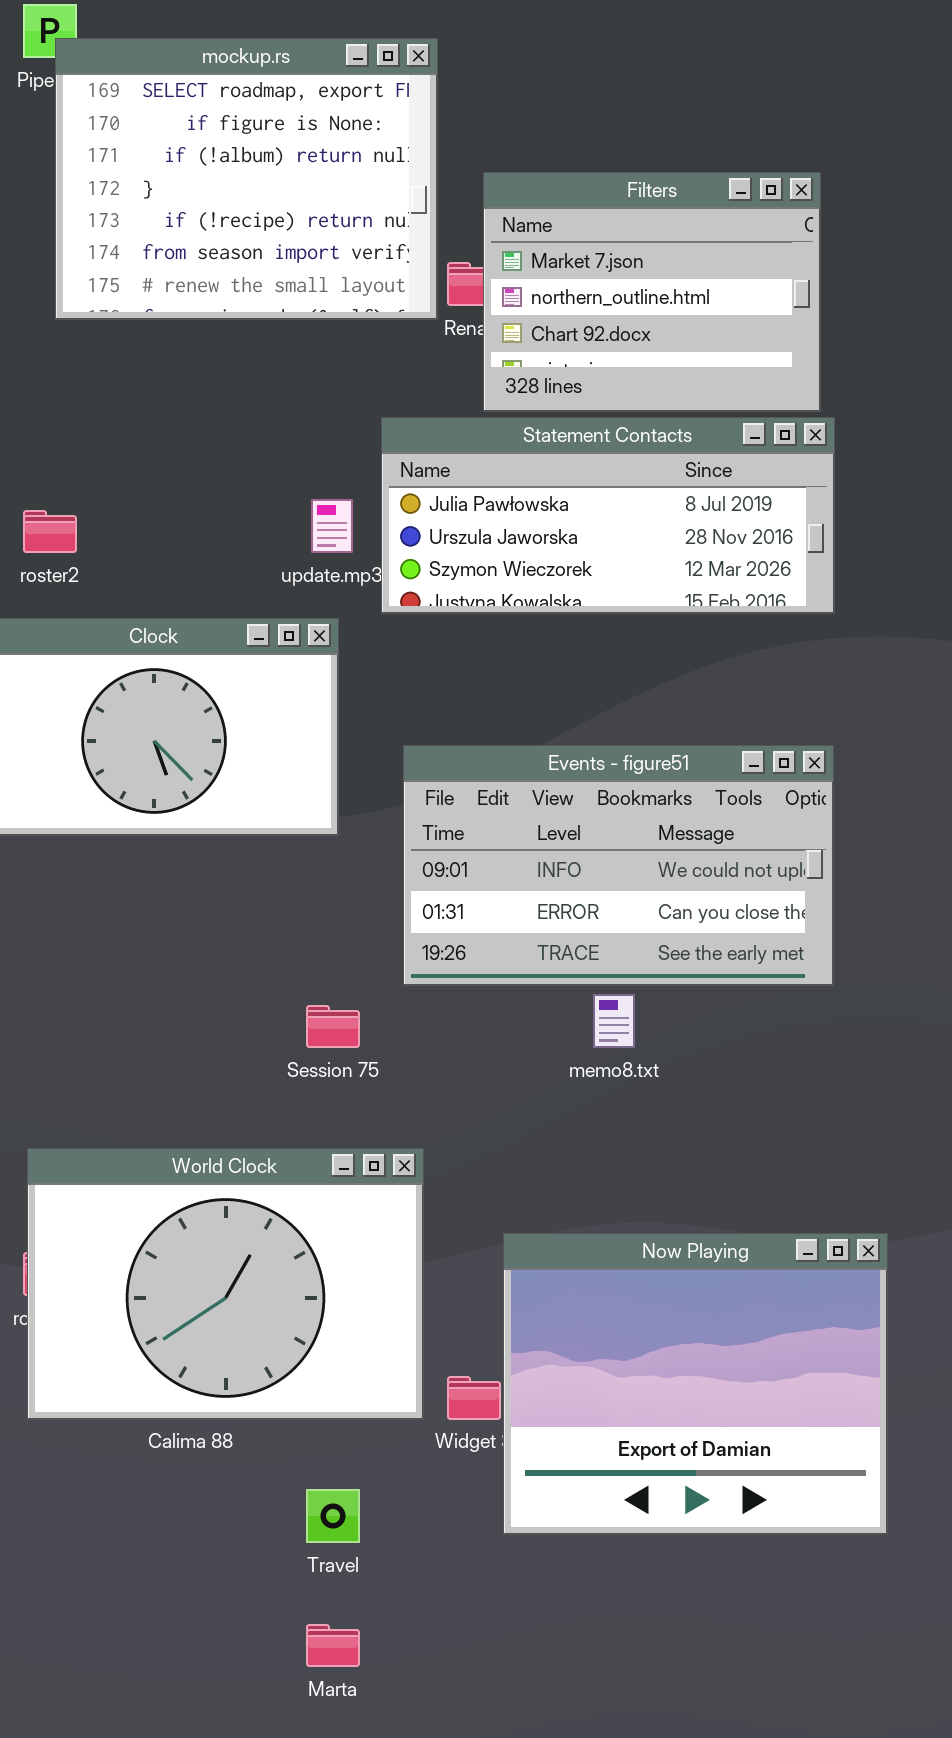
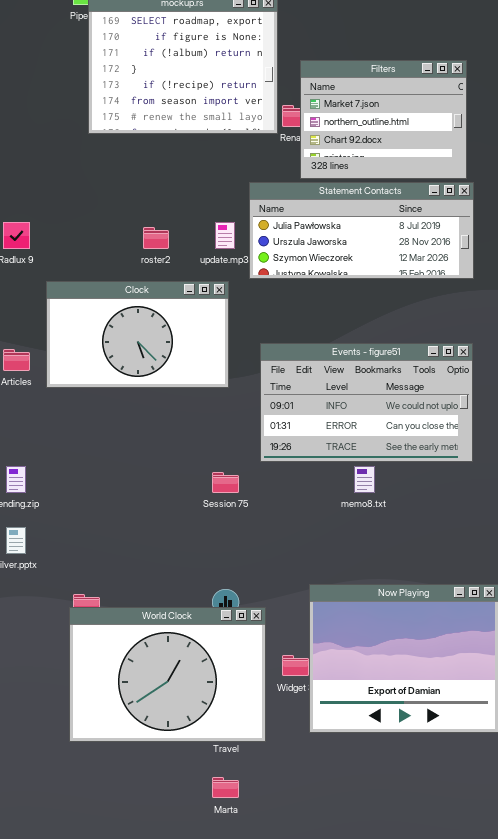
roster2: [23,510,77,553] -> [143,227,169,249], moved
World Clock: [27,1148,424,1420] -> [69,607,266,742], moved

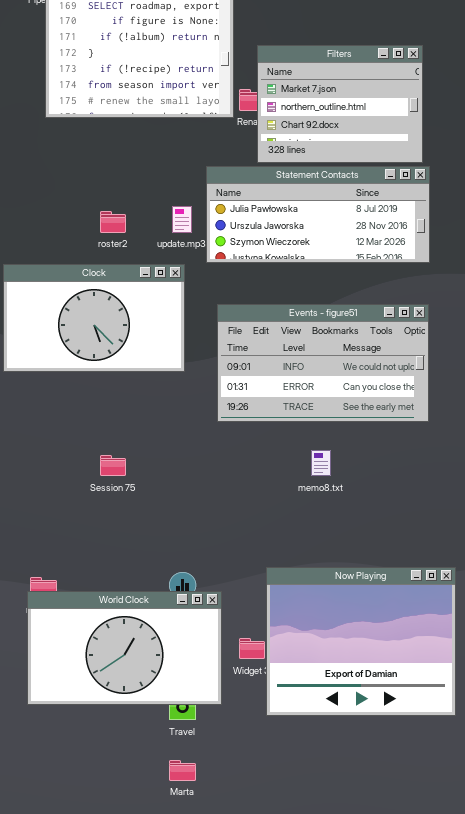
Events - figure51: [260,343,473,462] -> [217,304,429,422], moved
Session 75: [212,472,239,493] -> [100,455,126,476], moved
World Clock: [69,607,266,742] -> [27,591,222,705], resized

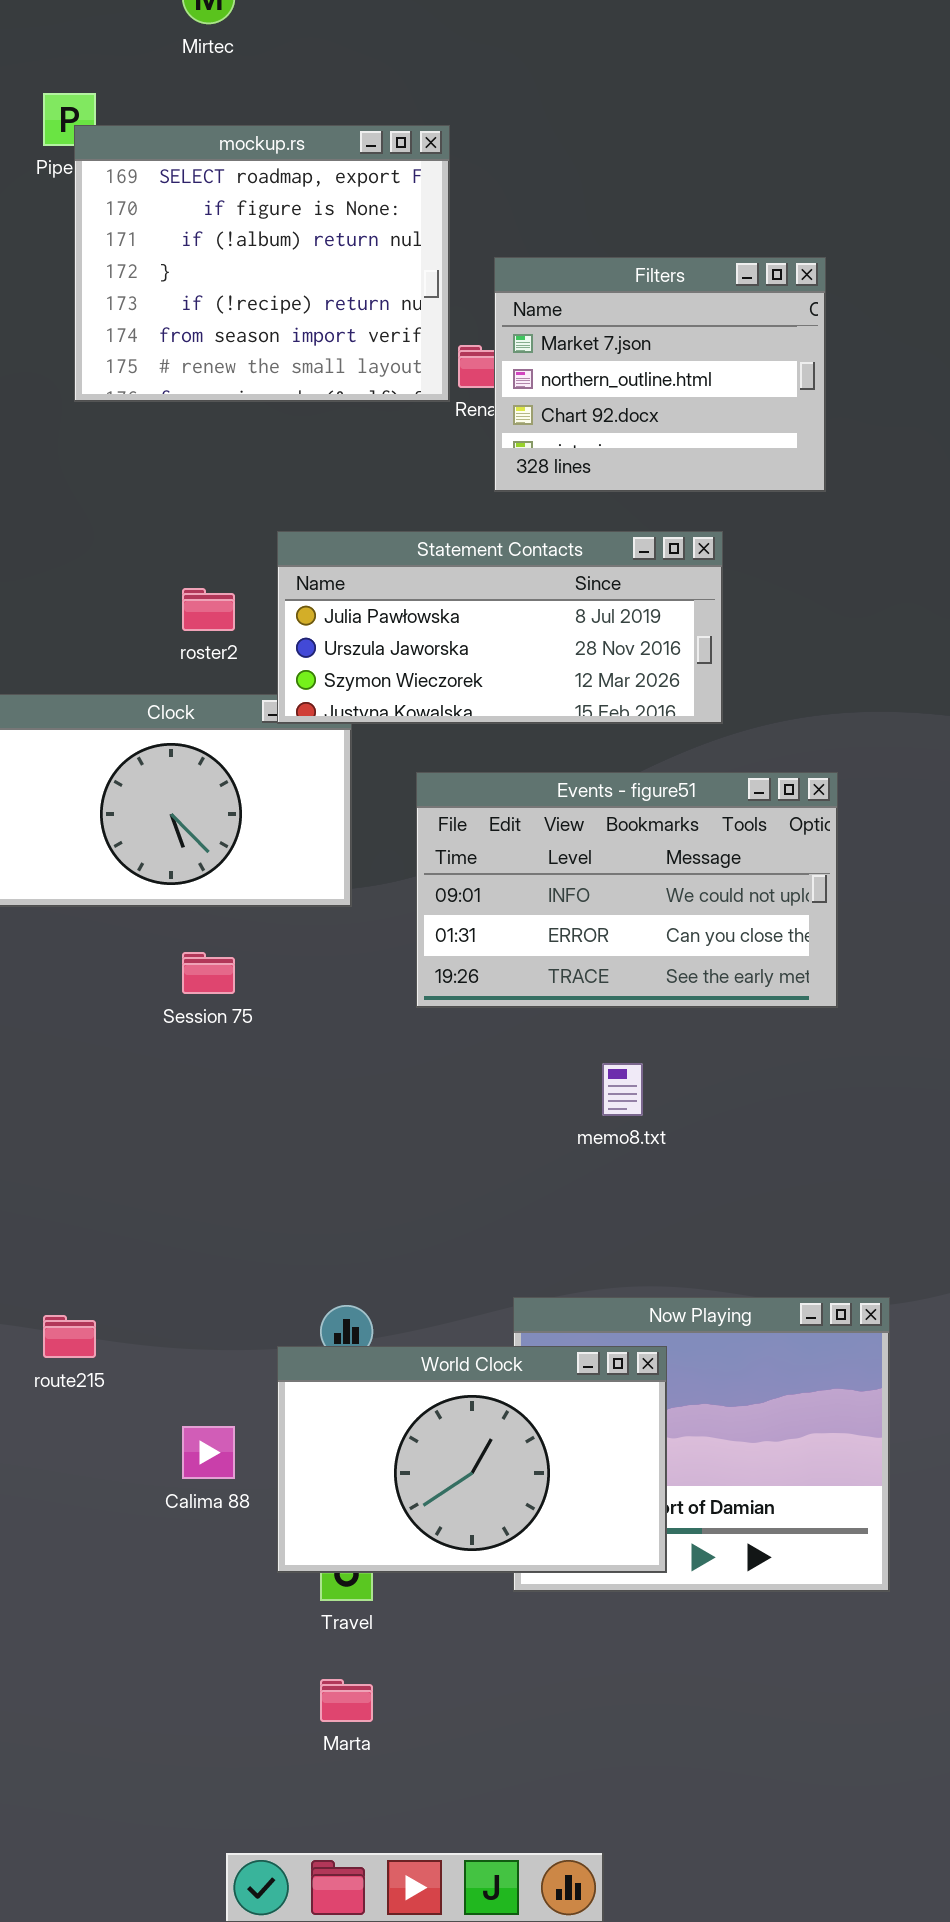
Statement Contacts: [206,166,430,263] -> [277,531,723,724], moved
Session 75: [100,455,126,476] -> [182,952,235,994], moved
World Clock: [27,591,222,705] -> [277,1346,667,1573], moved

